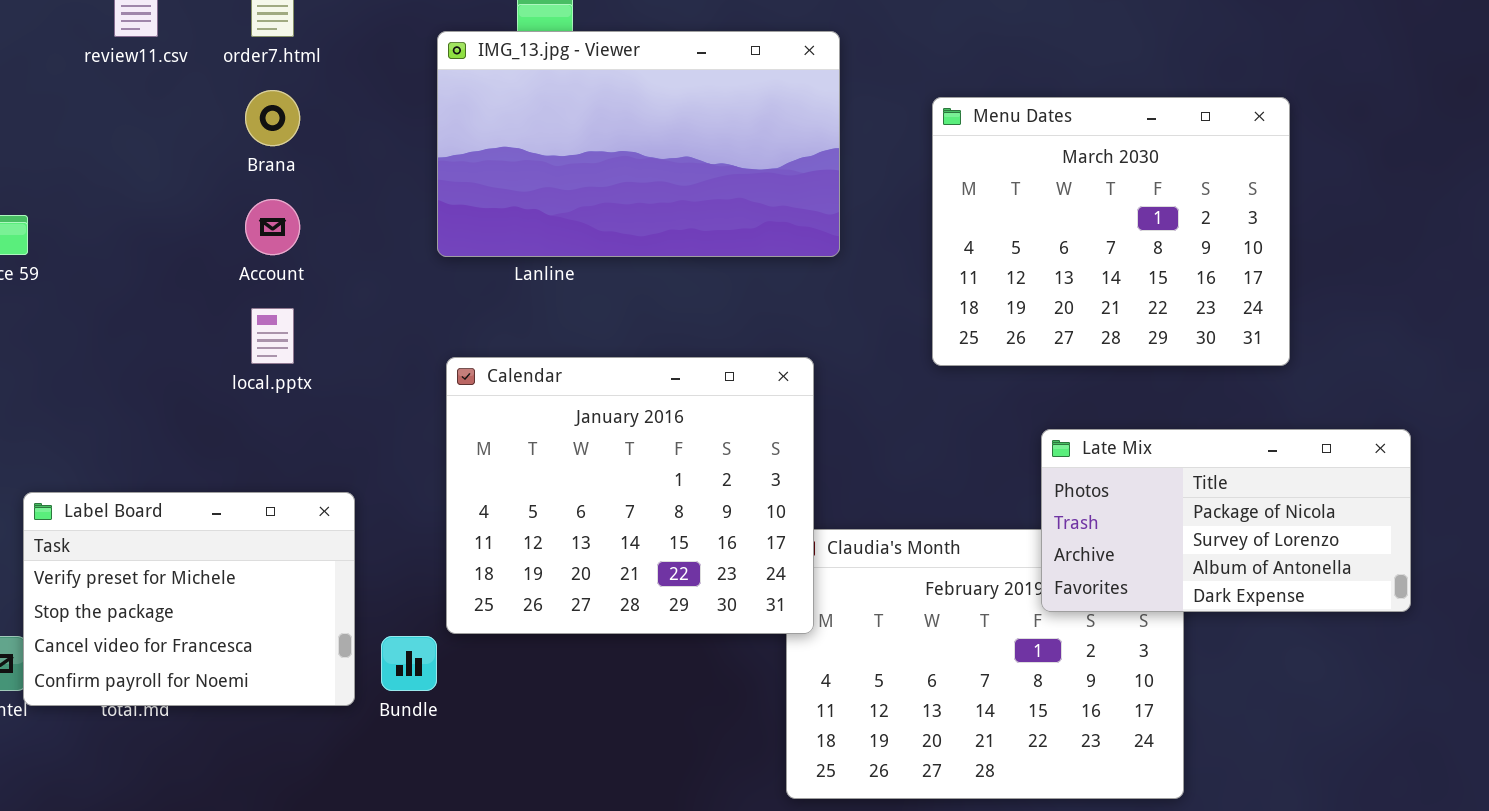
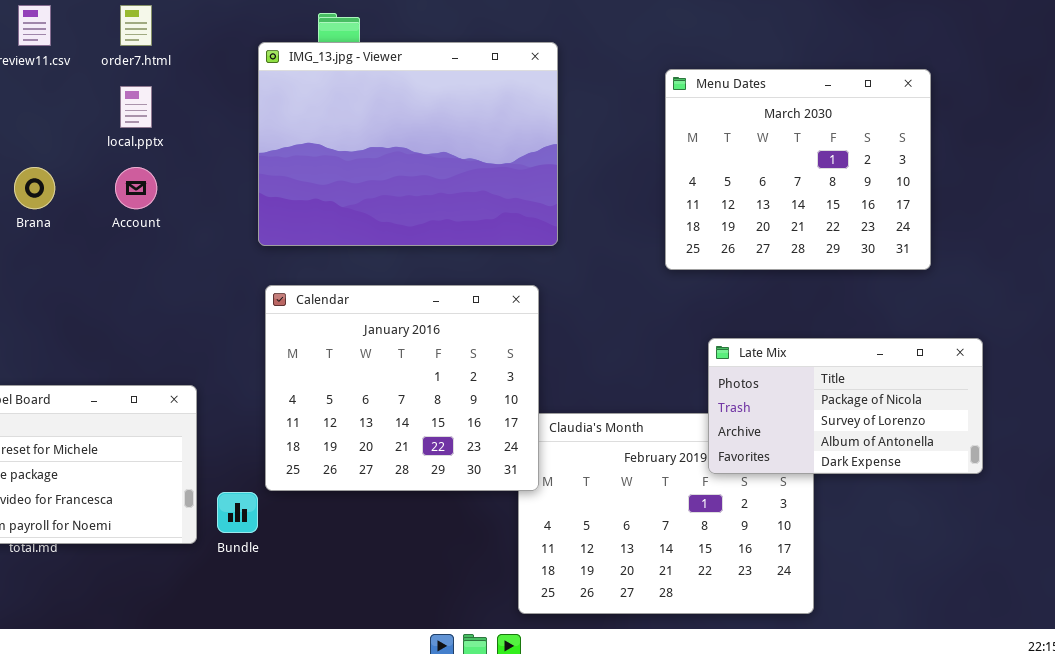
IMG_13.jpg - Viewer: [437,31,840,257] -> [258,42,558,246], resized
Brana: [245,90,300,146] -> [14,167,55,209], moved
Menu Dates: [932,97,1290,366] -> [665,69,931,270], moved
local.pptx: [251,308,294,364] -> [120,86,152,128], moved

